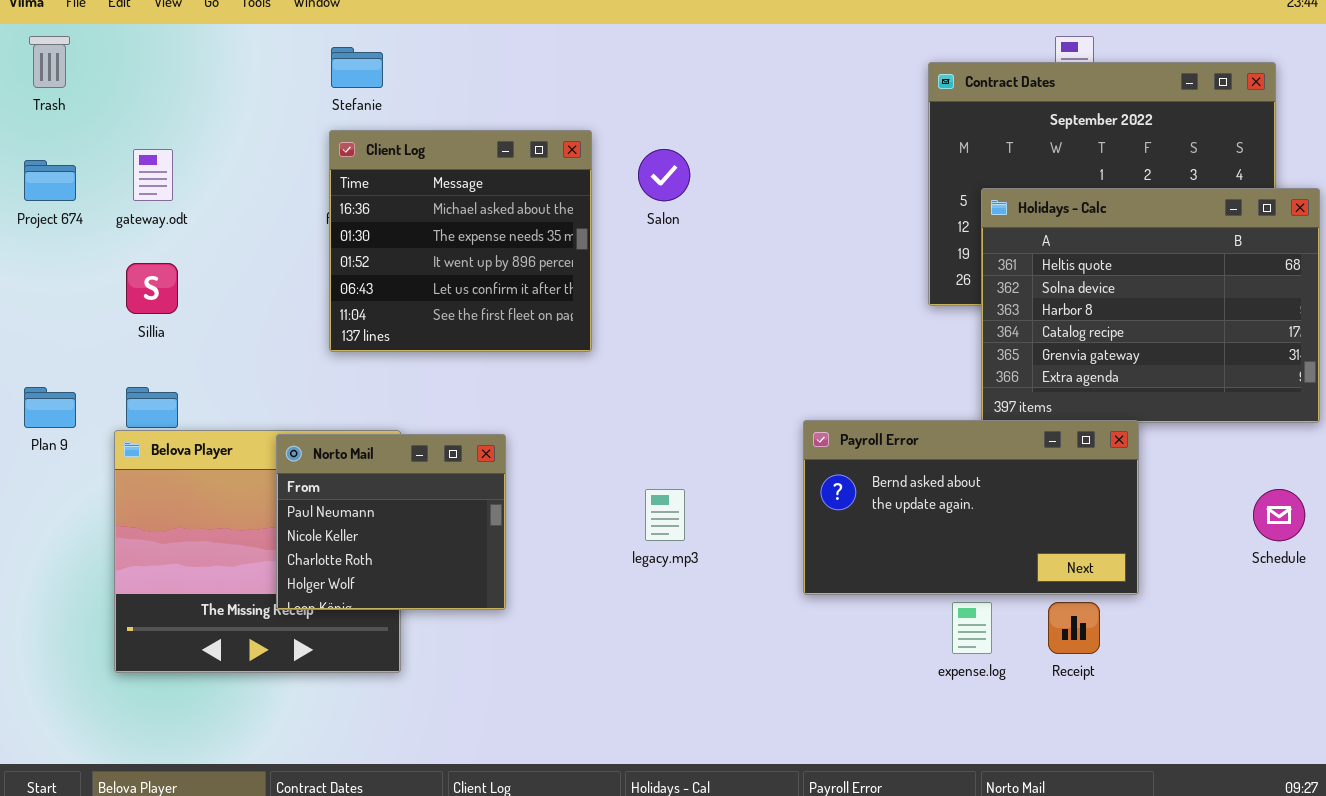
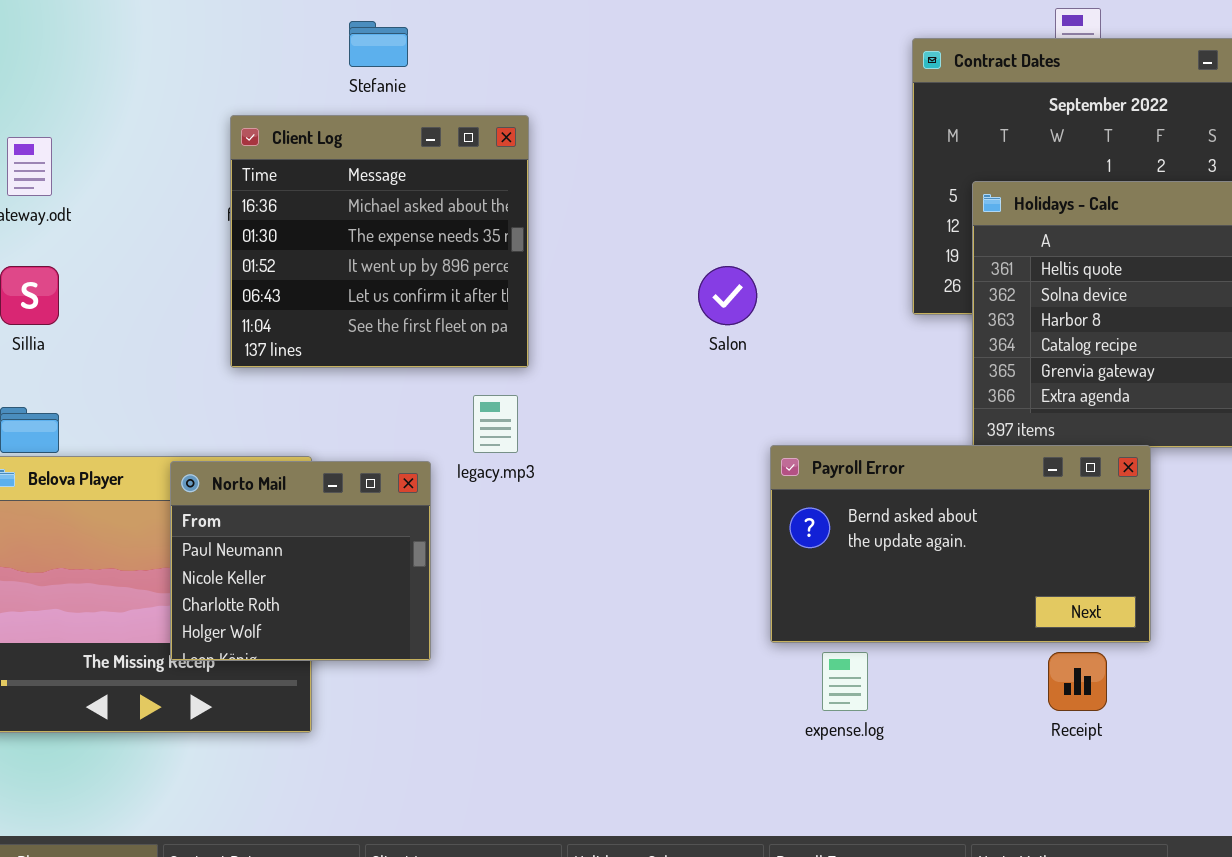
Stefanie: [331,47,383,88] -> [349,21,408,67], moved
Salon: [638,149,690,201] -> [698,266,757,325], moved
legacy.mp3: [645,489,685,541] -> [473,395,518,453], moved
expense.log: [952,602,992,654] -> [822,652,868,711], moved

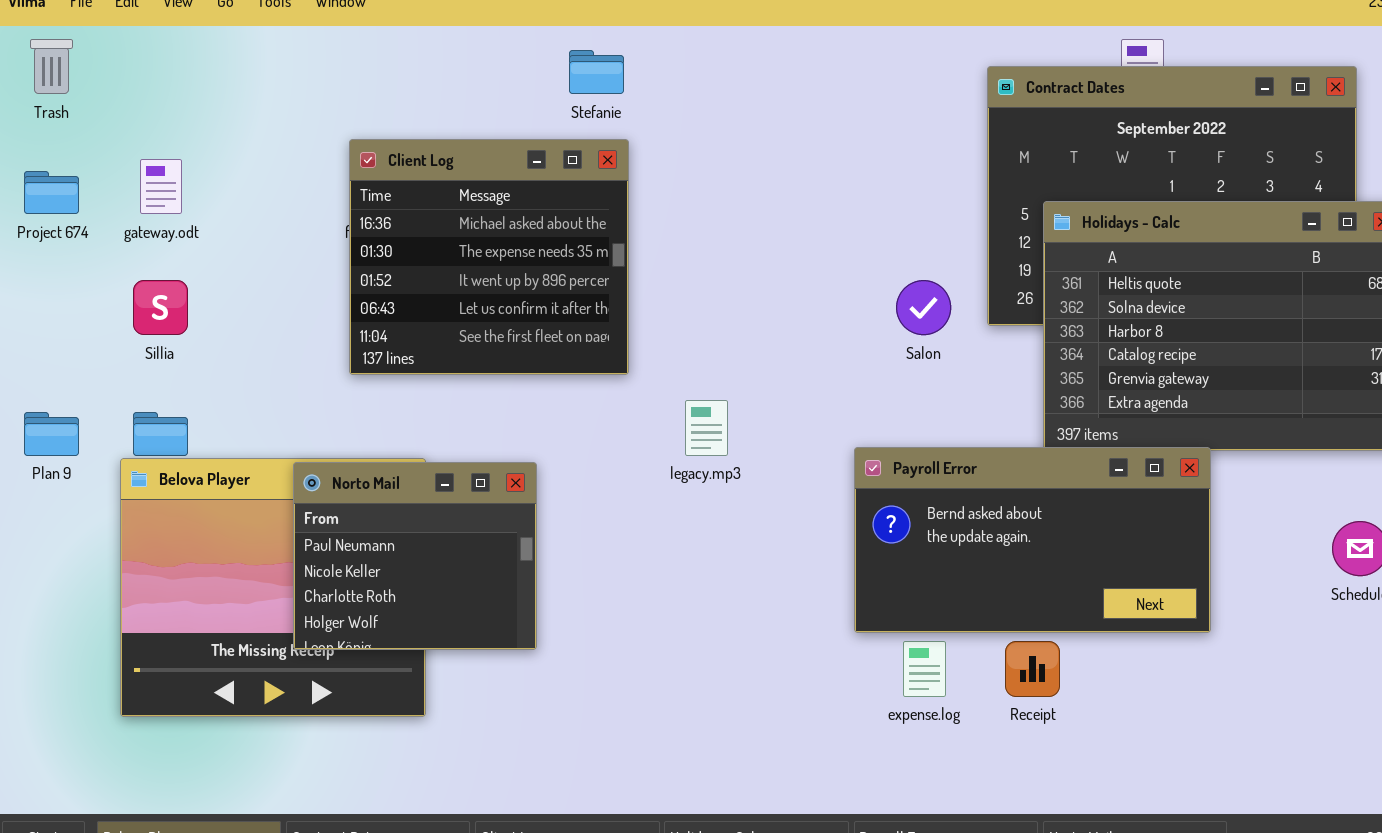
Stefanie: [349,21,408,67] -> [569,50,624,94], moved
Salon: [698,266,757,325] -> [896,280,951,335], moved
legacy.mp3: [473,395,518,453] -> [685,400,728,456], moved
Receipt: [1048,652,1107,711] -> [1005,641,1060,697], moved

